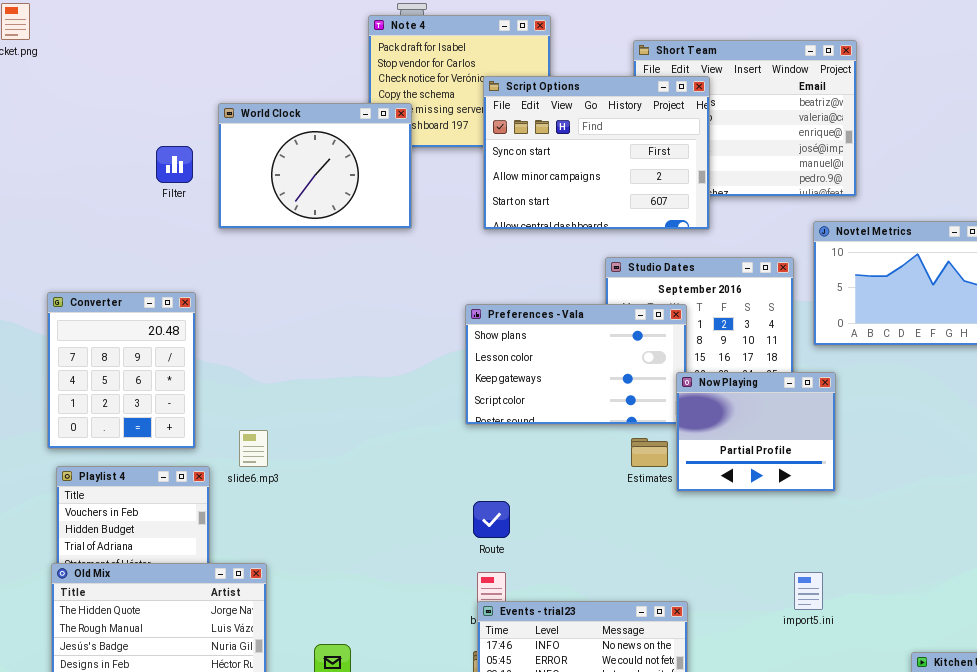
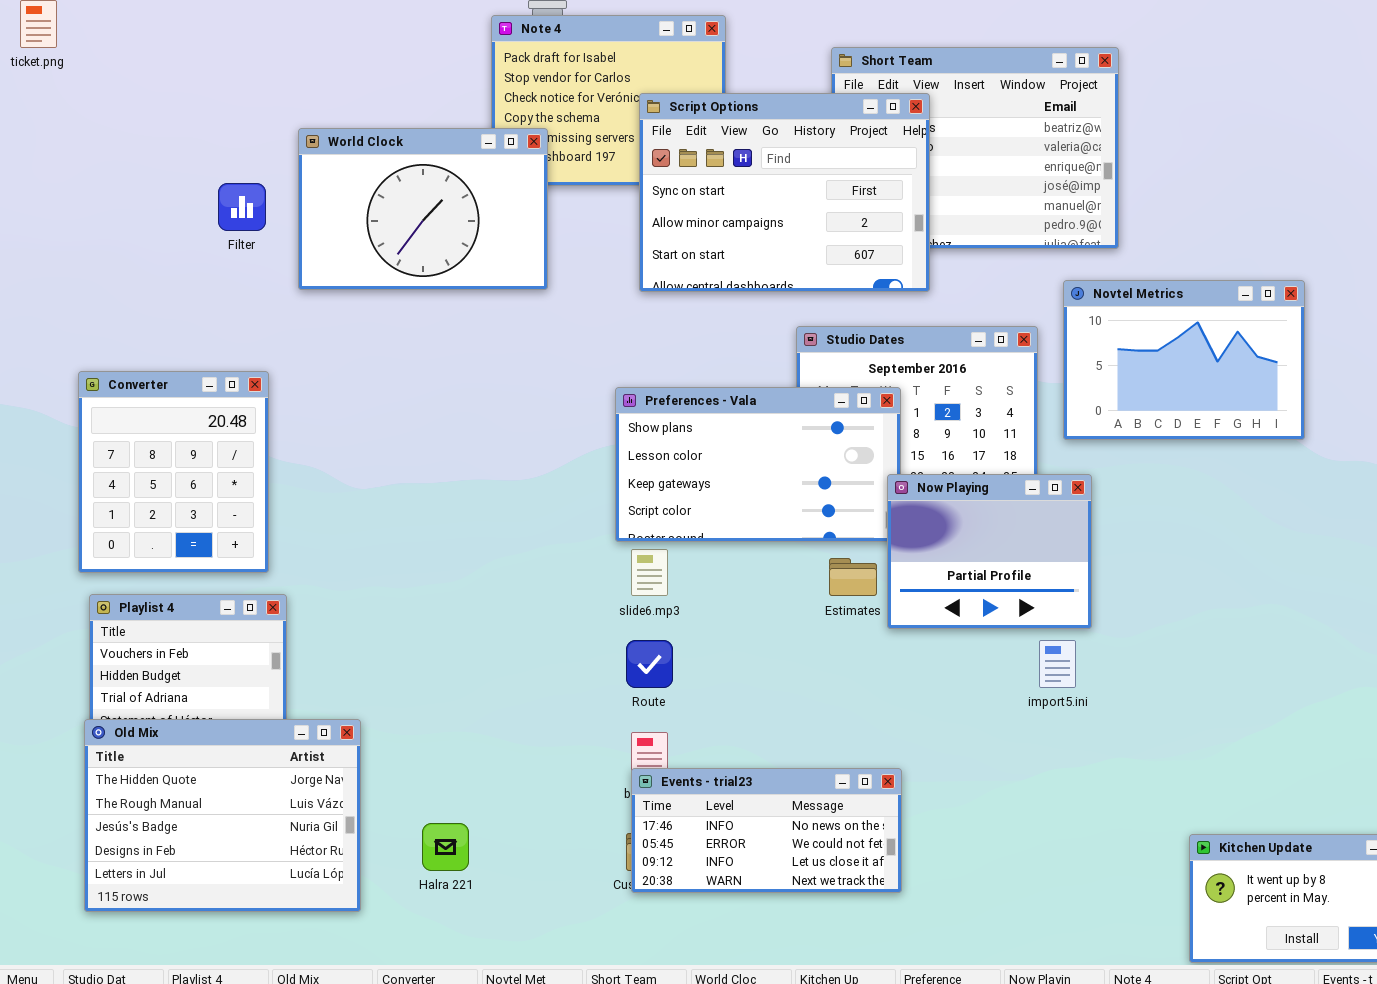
slide6.mp3: [239,430,268,467] -> [631,549,668,596], moved
import5.ini: [794,572,823,610] -> [1039,640,1076,688], moved

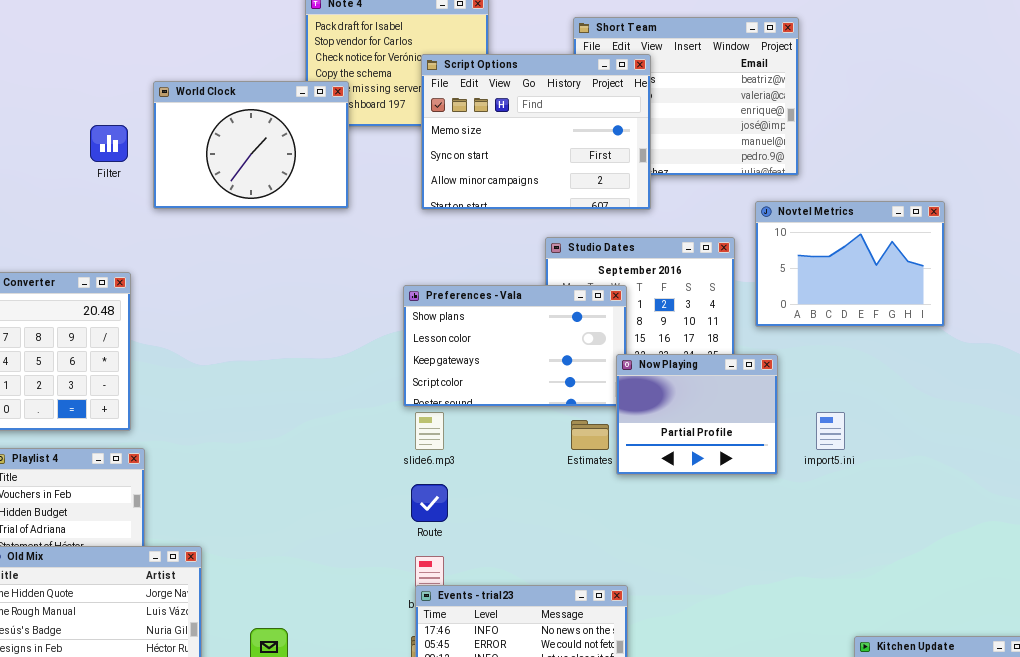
Script Options: [639,93,930,292] -> [421,54,651,210], scrolled up 1 row
import5.ini: [1039,640,1076,688] -> [816,412,845,450], moved

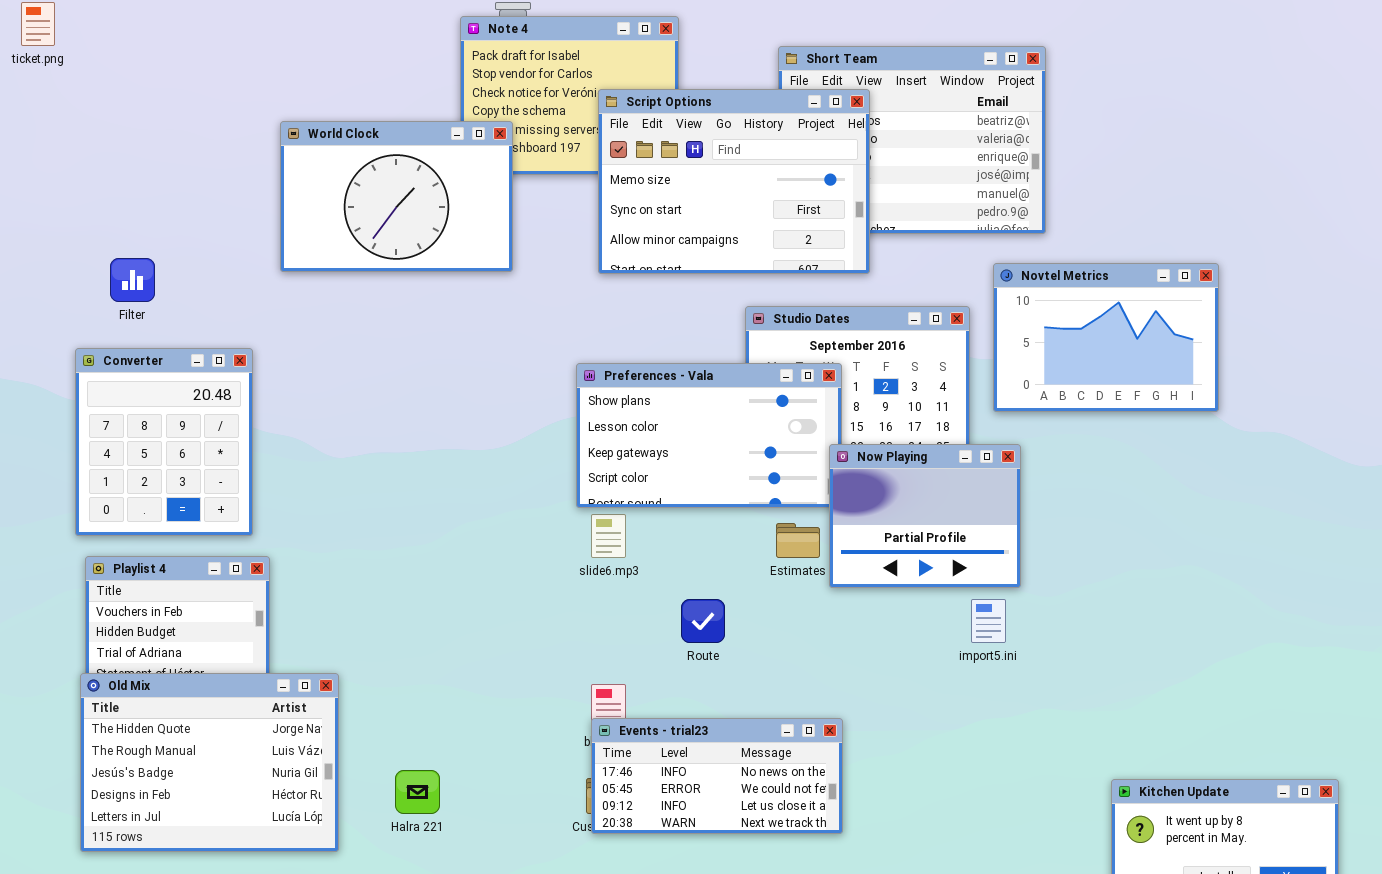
Filter: [90,125,128,162] -> [110,258,155,302], moved
import5.ini: [816,412,845,450] -> [971,599,1006,643], moved
Route: [411,484,448,522] -> [681,599,725,643], moved

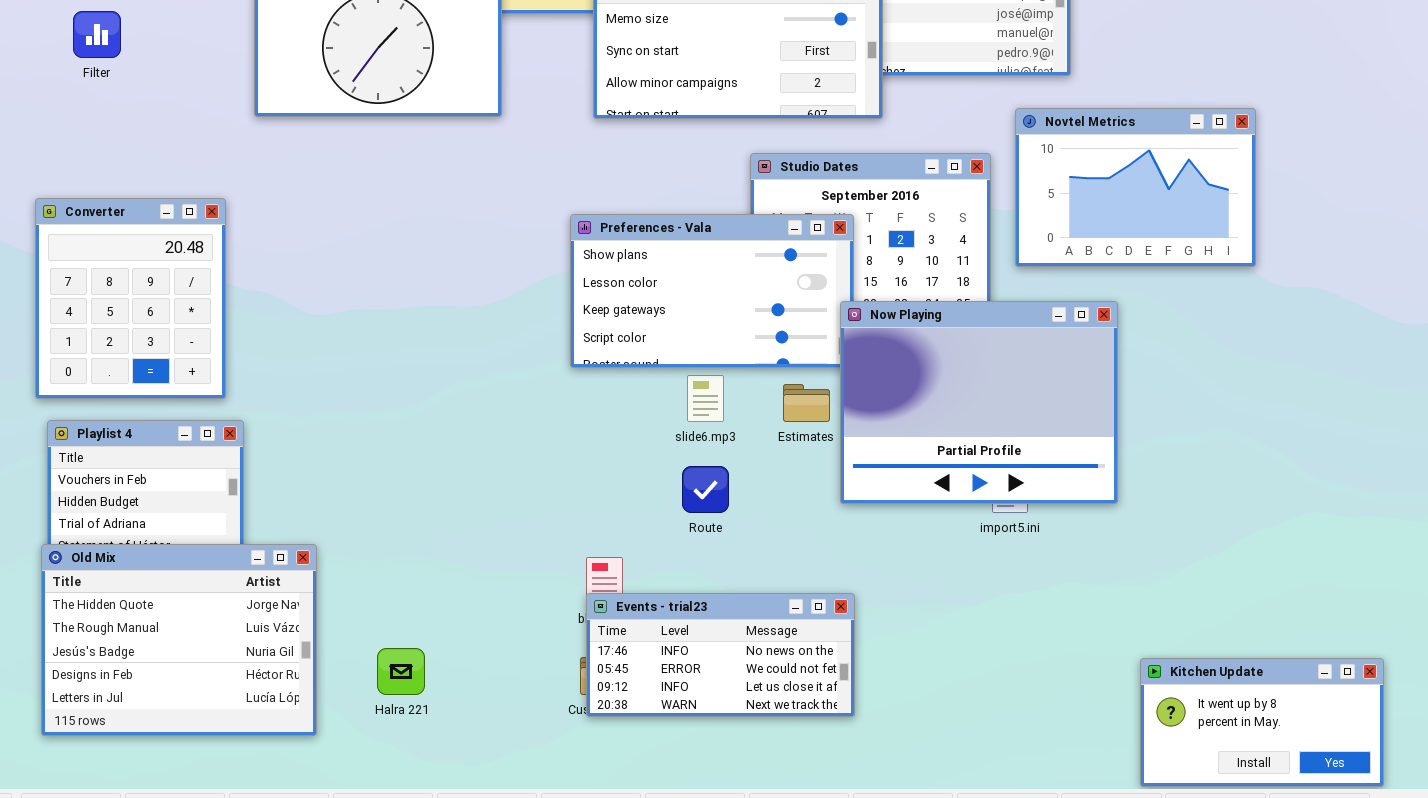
Filter: [110,258,155,302] -> [73,11,121,58], moved
Now Playing: [829,444,1021,588] -> [840,301,1118,504], resized
slide6.mp3: [591,514,626,558] -> [687,375,724,422], moved

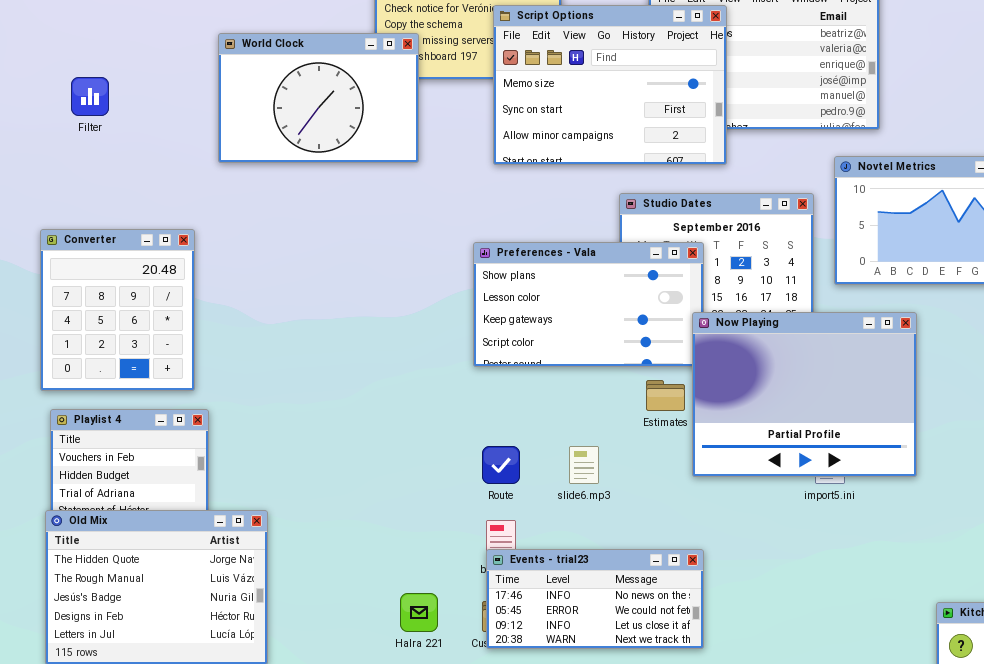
slide6.mp3: [687,375,724,422] -> [569,446,599,484], moved
Route: [682,466,729,513] -> [482,446,520,484], moved
Halra 221: [377,648,425,695] -> [400,593,438,632], moved

